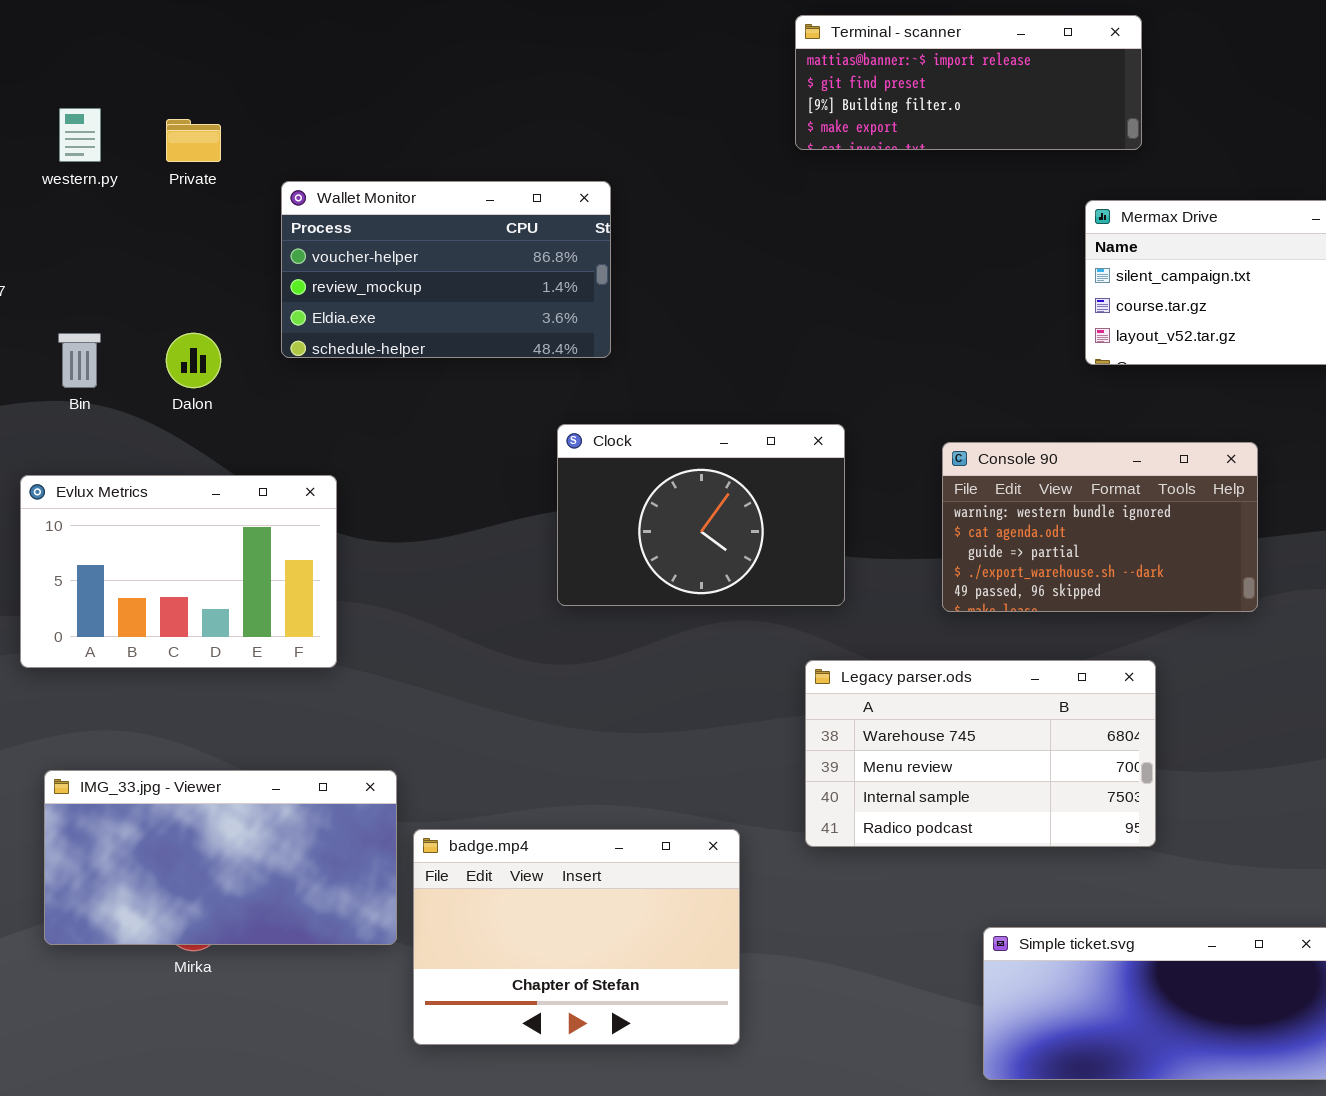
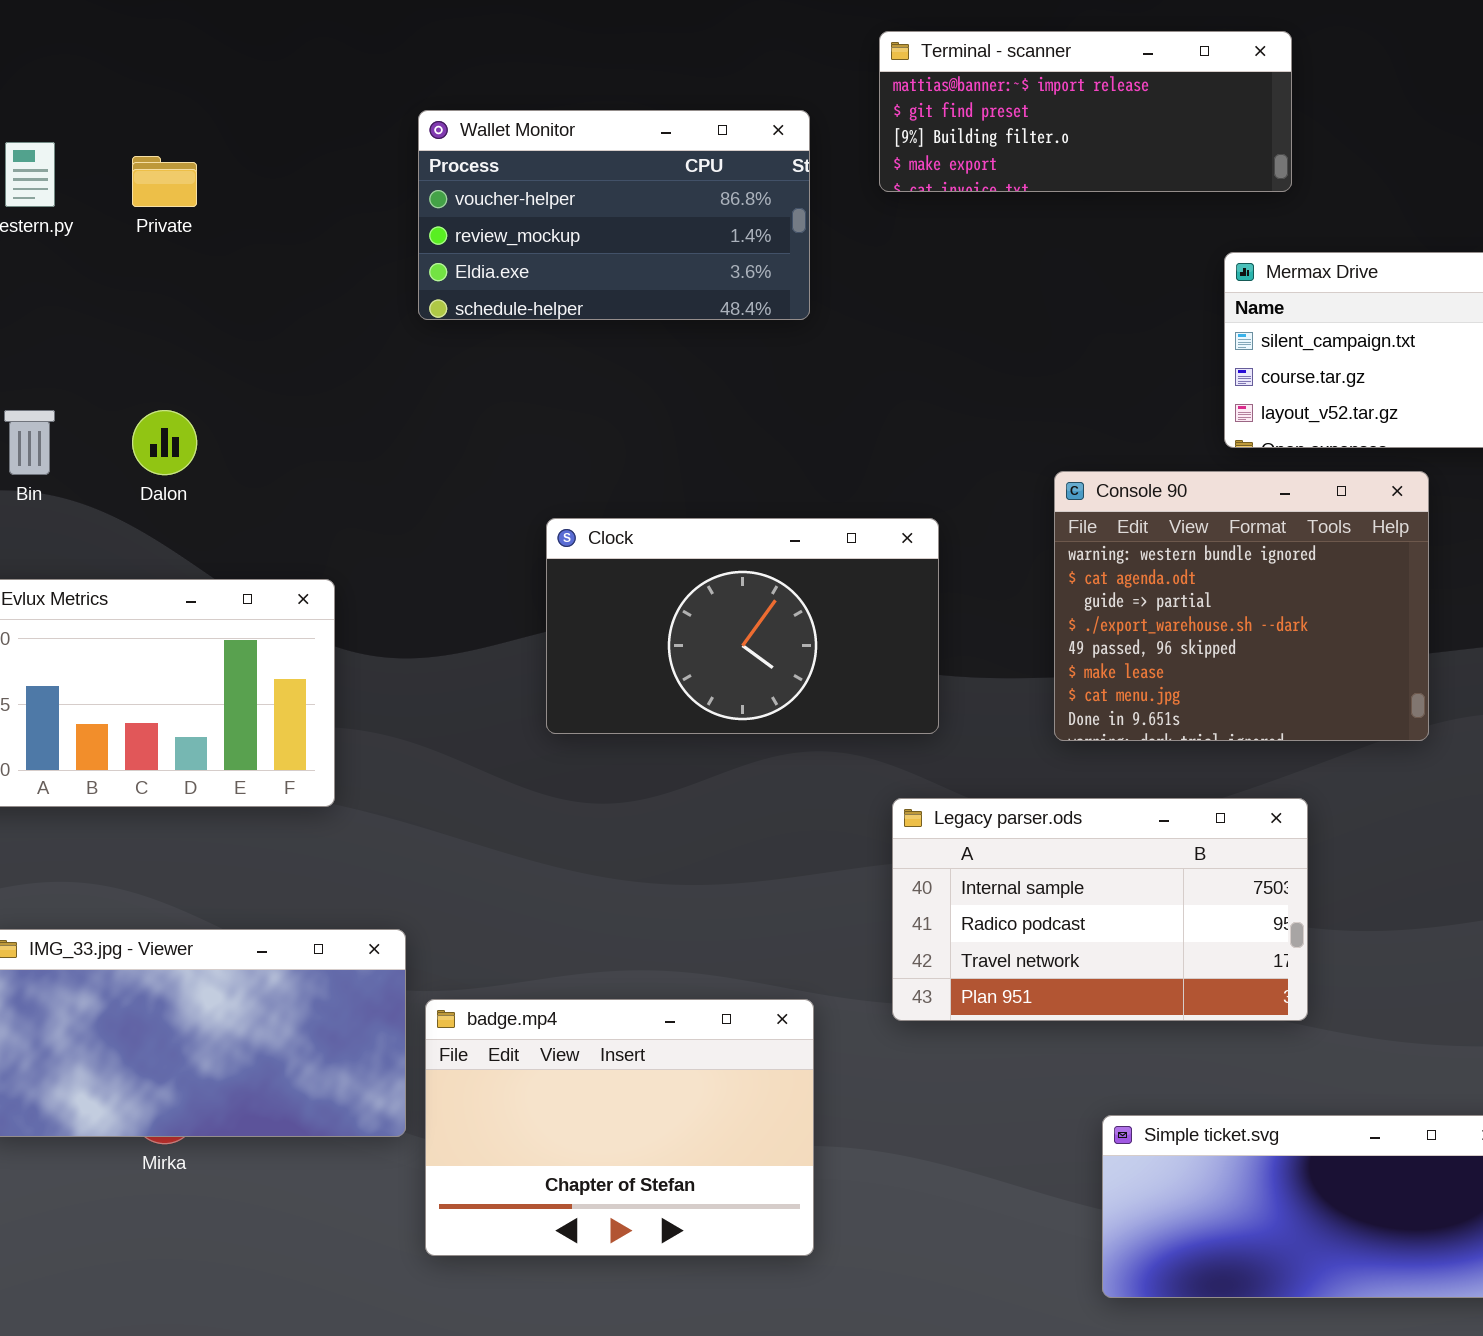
Wallet Monitor: [281,181,611,358] -> [418,110,810,320], moved
Clock: [557,424,845,606] -> [546,518,939,734], resized
Console 90: [942,442,1258,612] -> [1054,471,1429,741], resized
Legacy parser.ods: [805,660,1156,847] -> [892,798,1308,1021], scrolled down 2 rows

